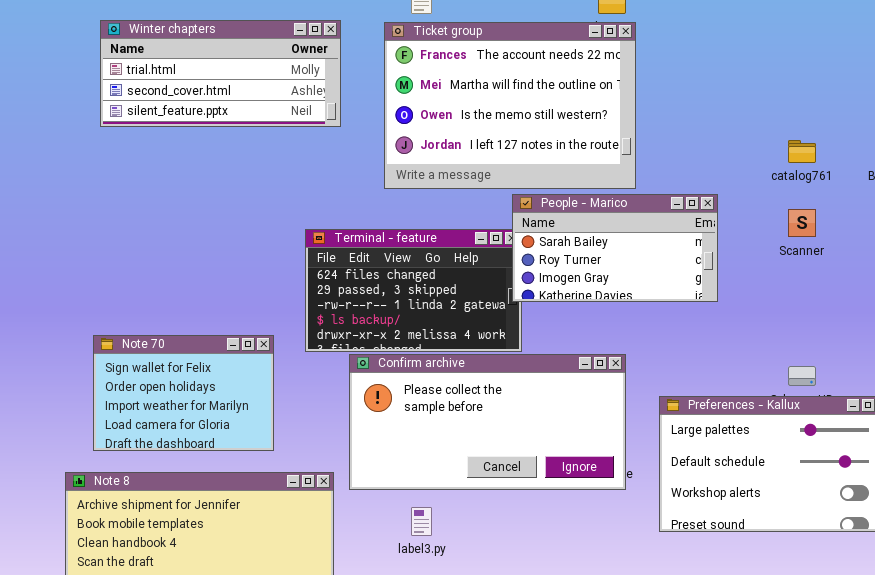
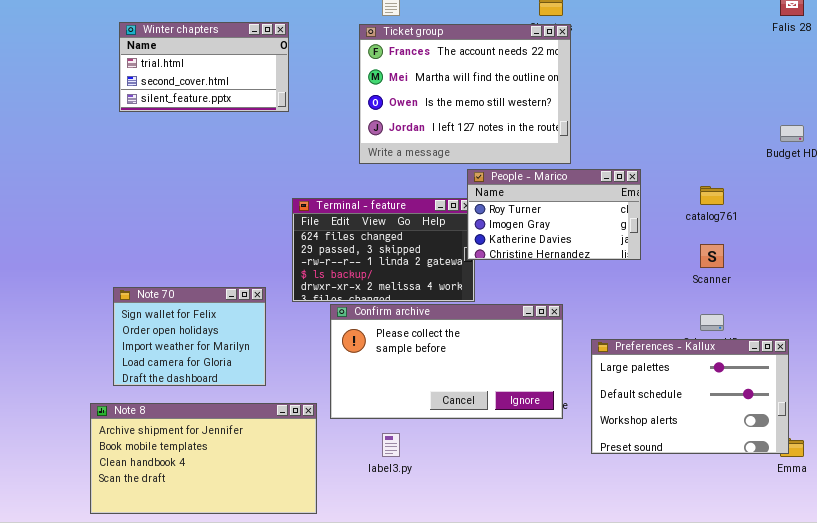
Winter chapters: [100,20,341,127] -> [119,22,289,112], resized
catalog761: [788,140,816,163] -> [700,186,724,205], moved
People - Marico: [512,194,718,302] -> [467,169,641,260], scrolled down 1 row
Scanner: [788,209,816,237] -> [700,244,724,268], moved

